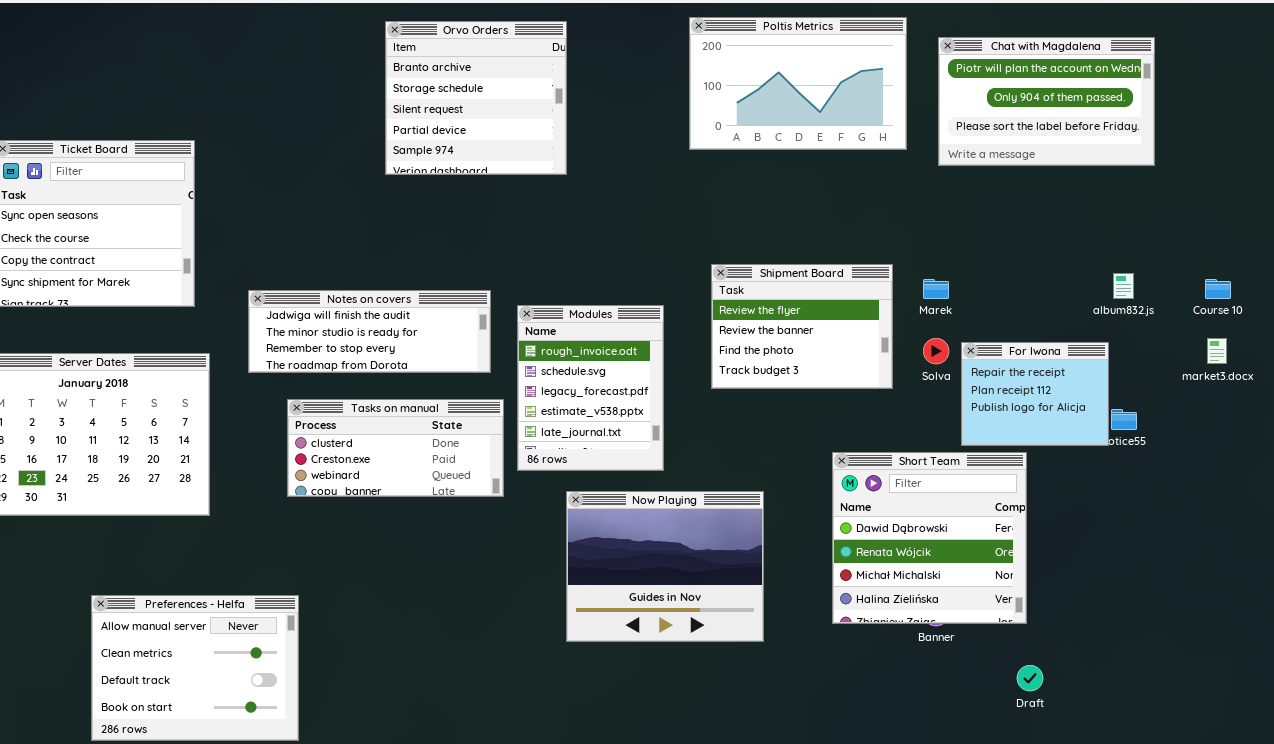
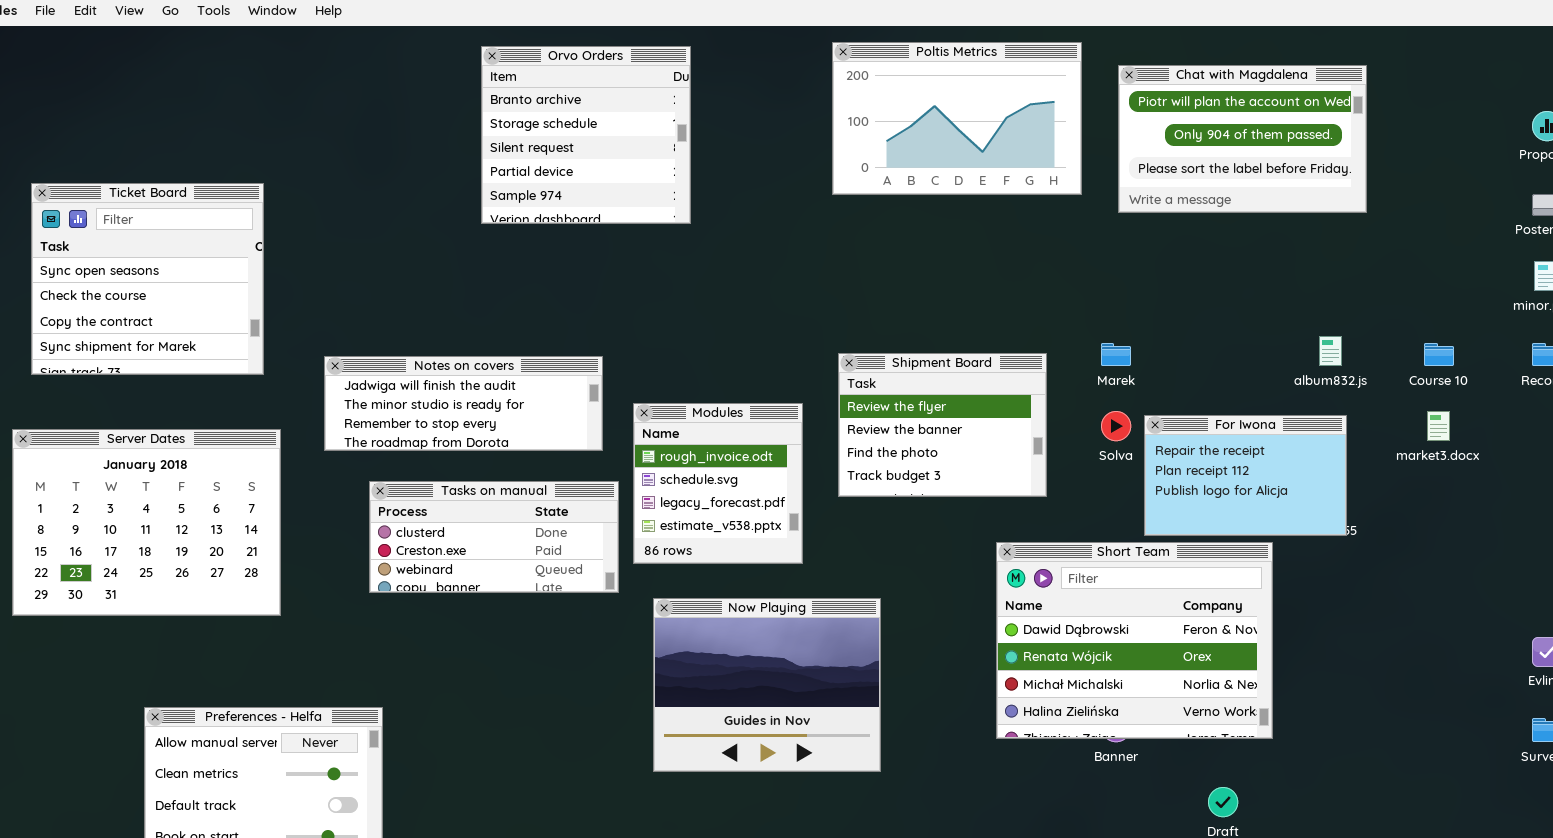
Shipment Board: [711,264,893,389] -> [838,353,1047,497], moved
Modules: [517,305,664,471] -> [633,403,803,564], resized
For Iwona: [961,342,1109,446] -> [1144,415,1347,536], resized
Short Team: [832,452,1027,624] -> [996,542,1273,739], resized
Now Playing: [566,491,764,642] -> [653,598,881,772], moved

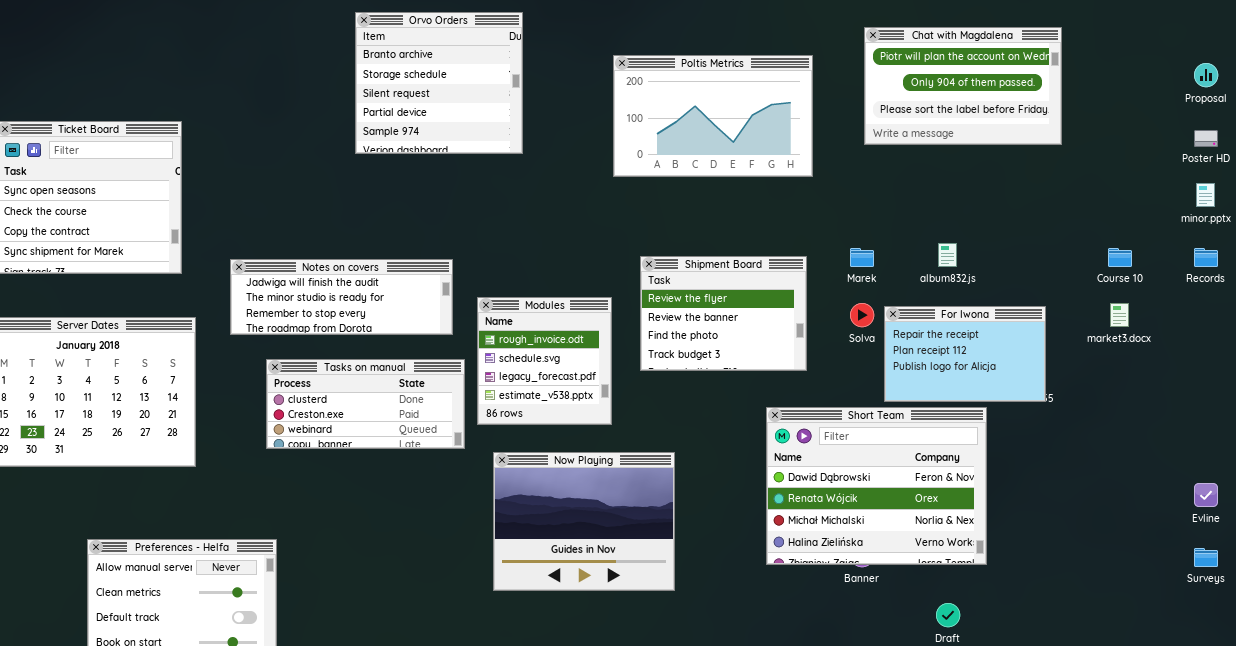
Poltis Metrics: [832,42,1082,195] -> [613,55,813,177], moved
album832.js: [1319,336,1342,366] -> [938,243,957,267], moved

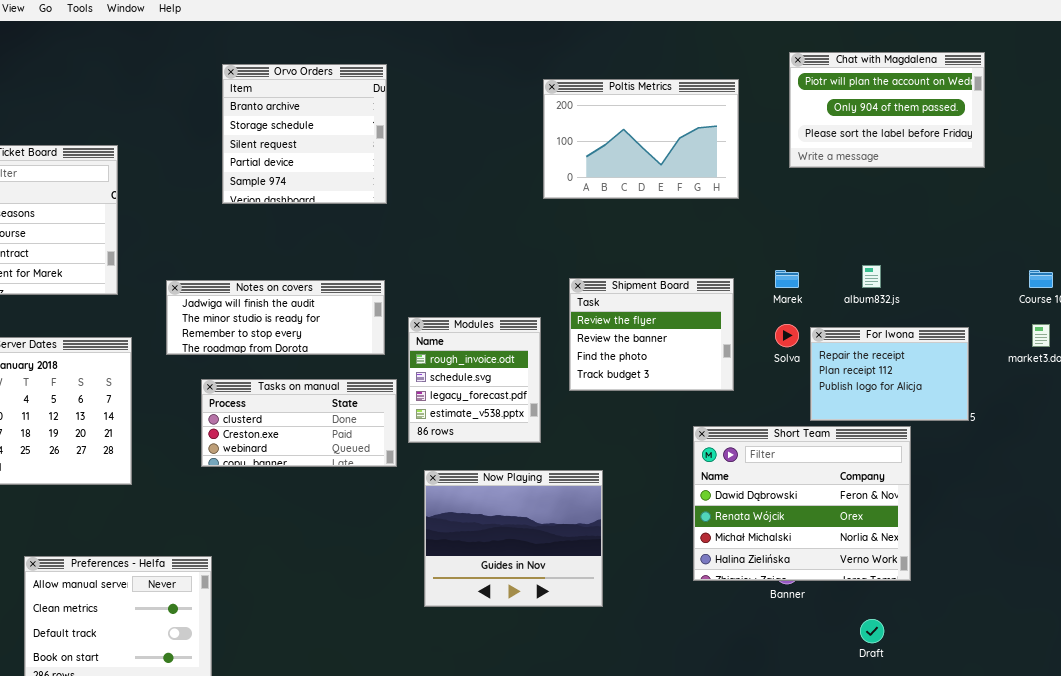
Orvo Orders: [355,12,523,154] -> [222,64,387,204], moved

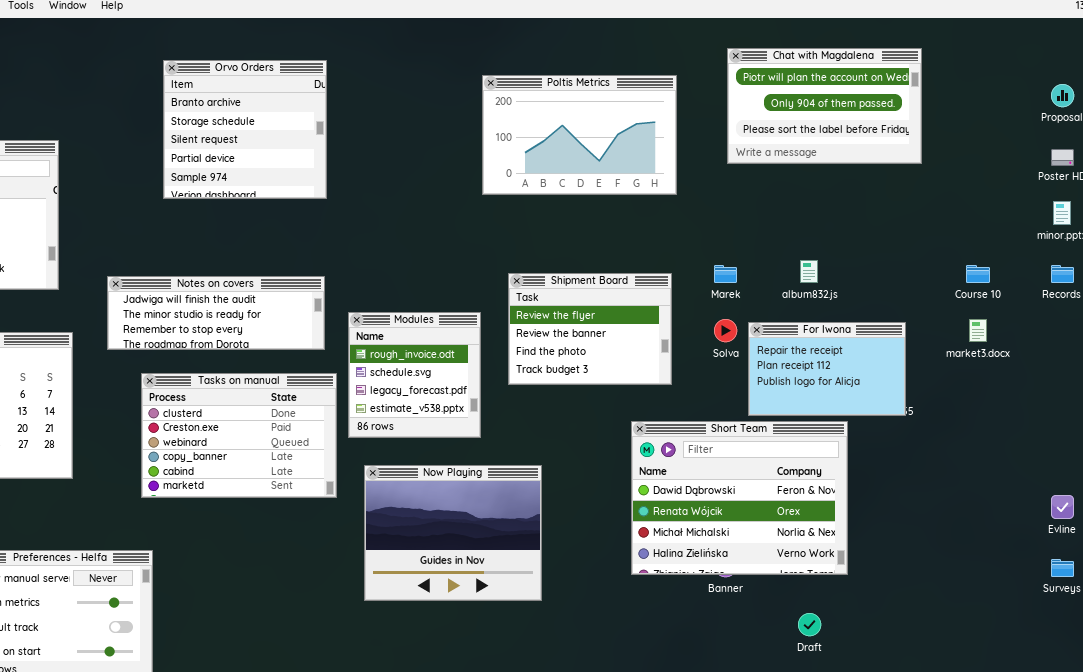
Tasks on manual: [201,379,397,467] -> [141,373,337,498], resized

